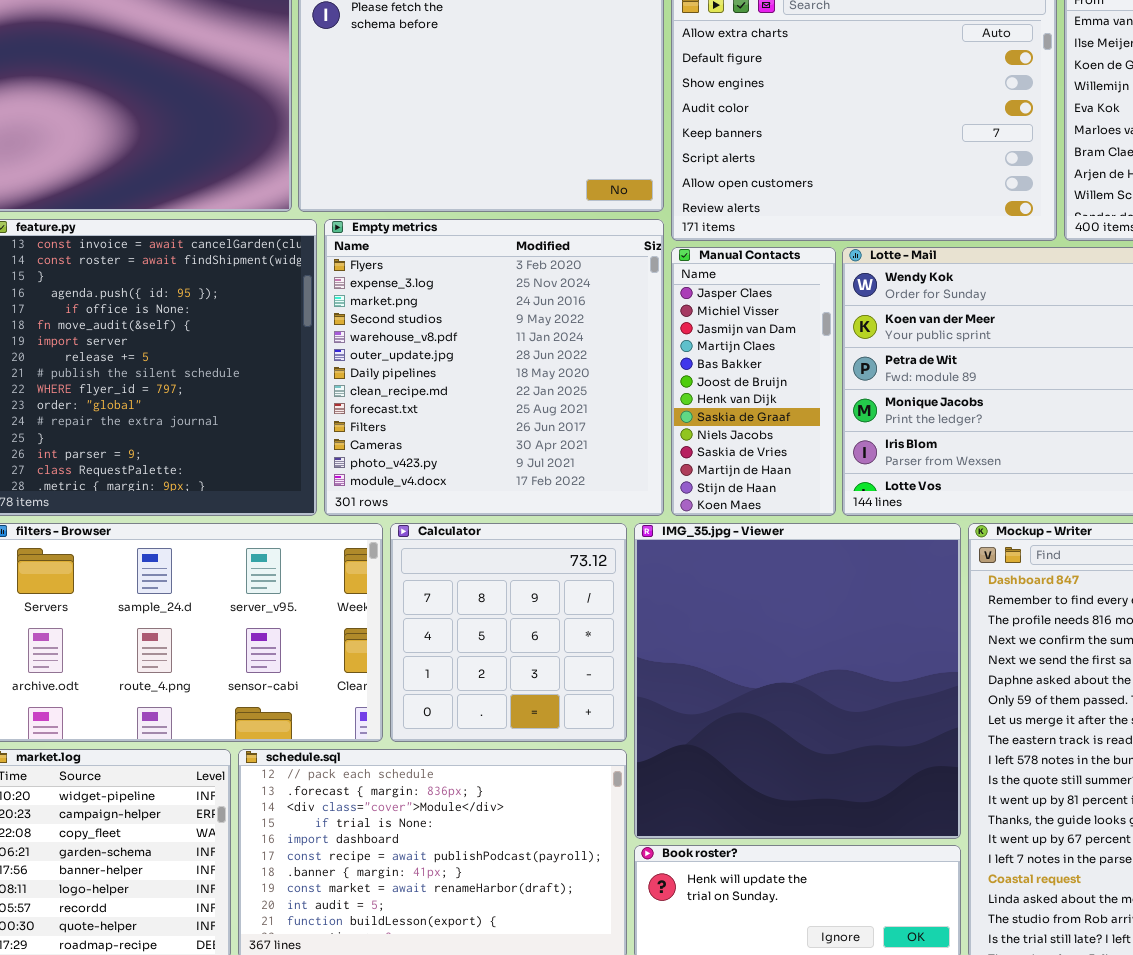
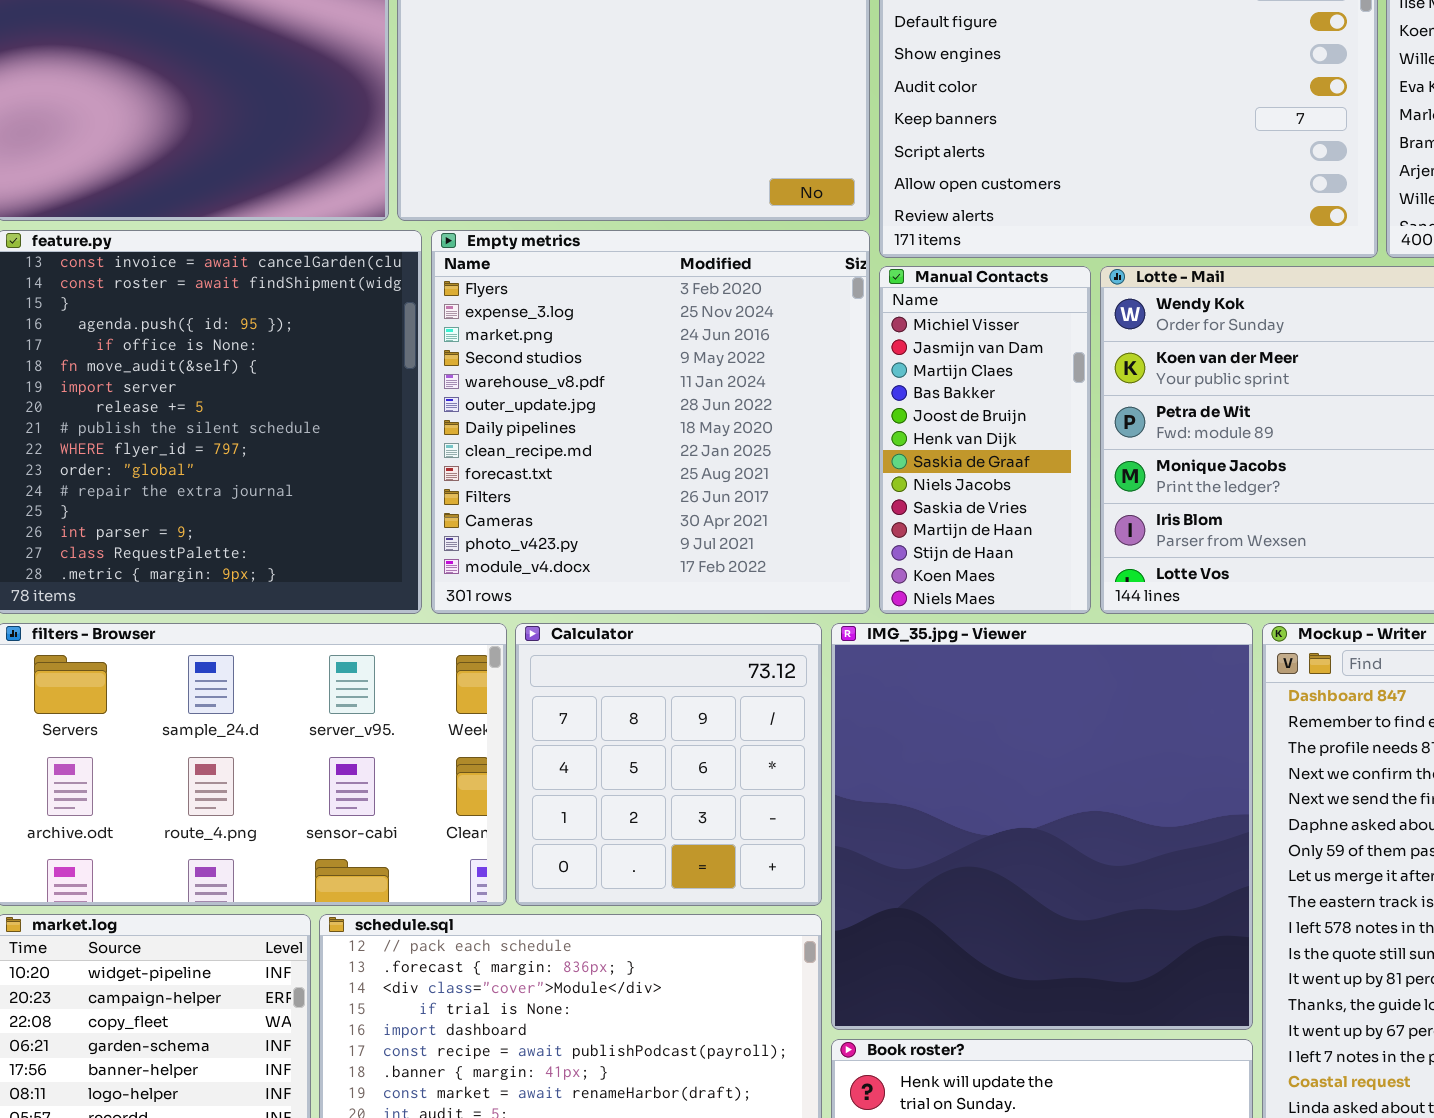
Manual Contacts: [671,247,836,516] -> [879,266,1091,614], scrolled down 1 row

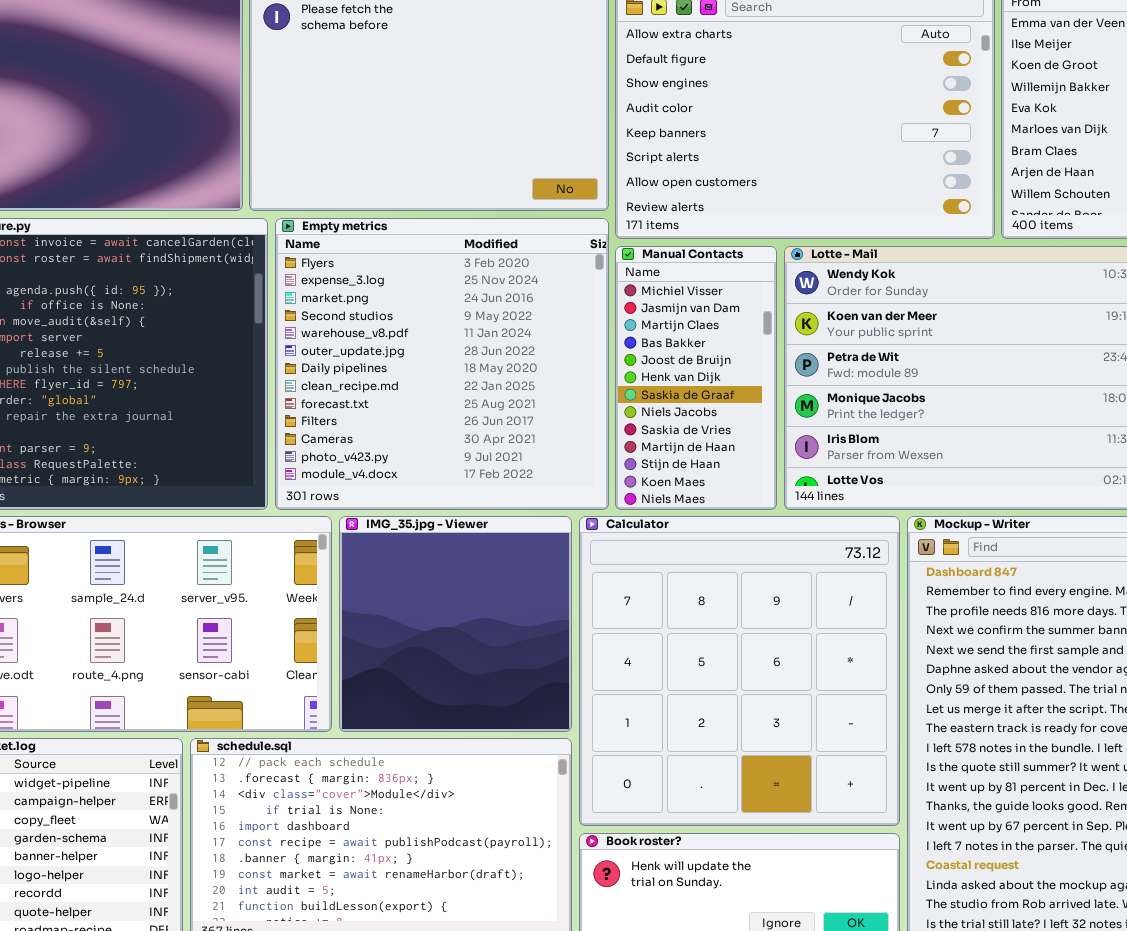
Calculator: [515,623,822,906] -> [579,516,900,826], moved, resized
IMG_35.jpg - Viewer: [831,623,1253,1030] -> [339,516,572,732], moved, resized

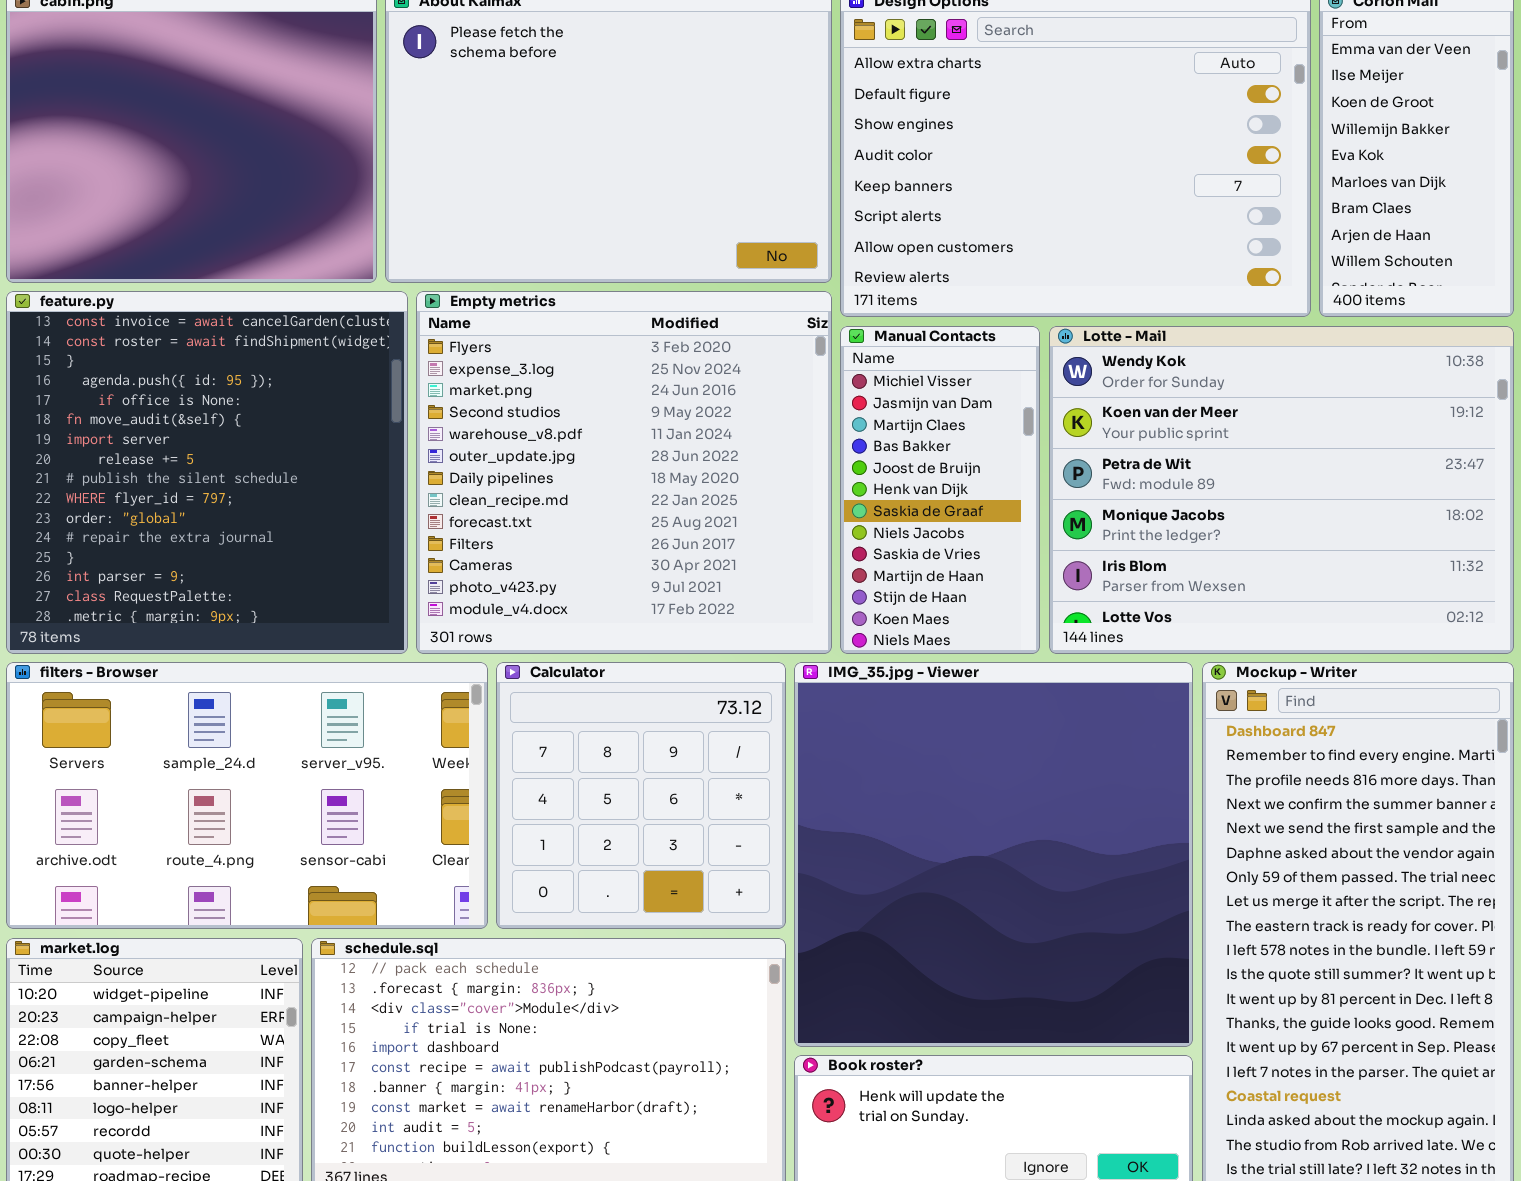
IMG_35.jpg - Viewer: [339,516,572,732] -> [794,662,1193,1047], moved, resized
Calculator: [579,516,900,826] -> [496,662,786,929], moved, resized

